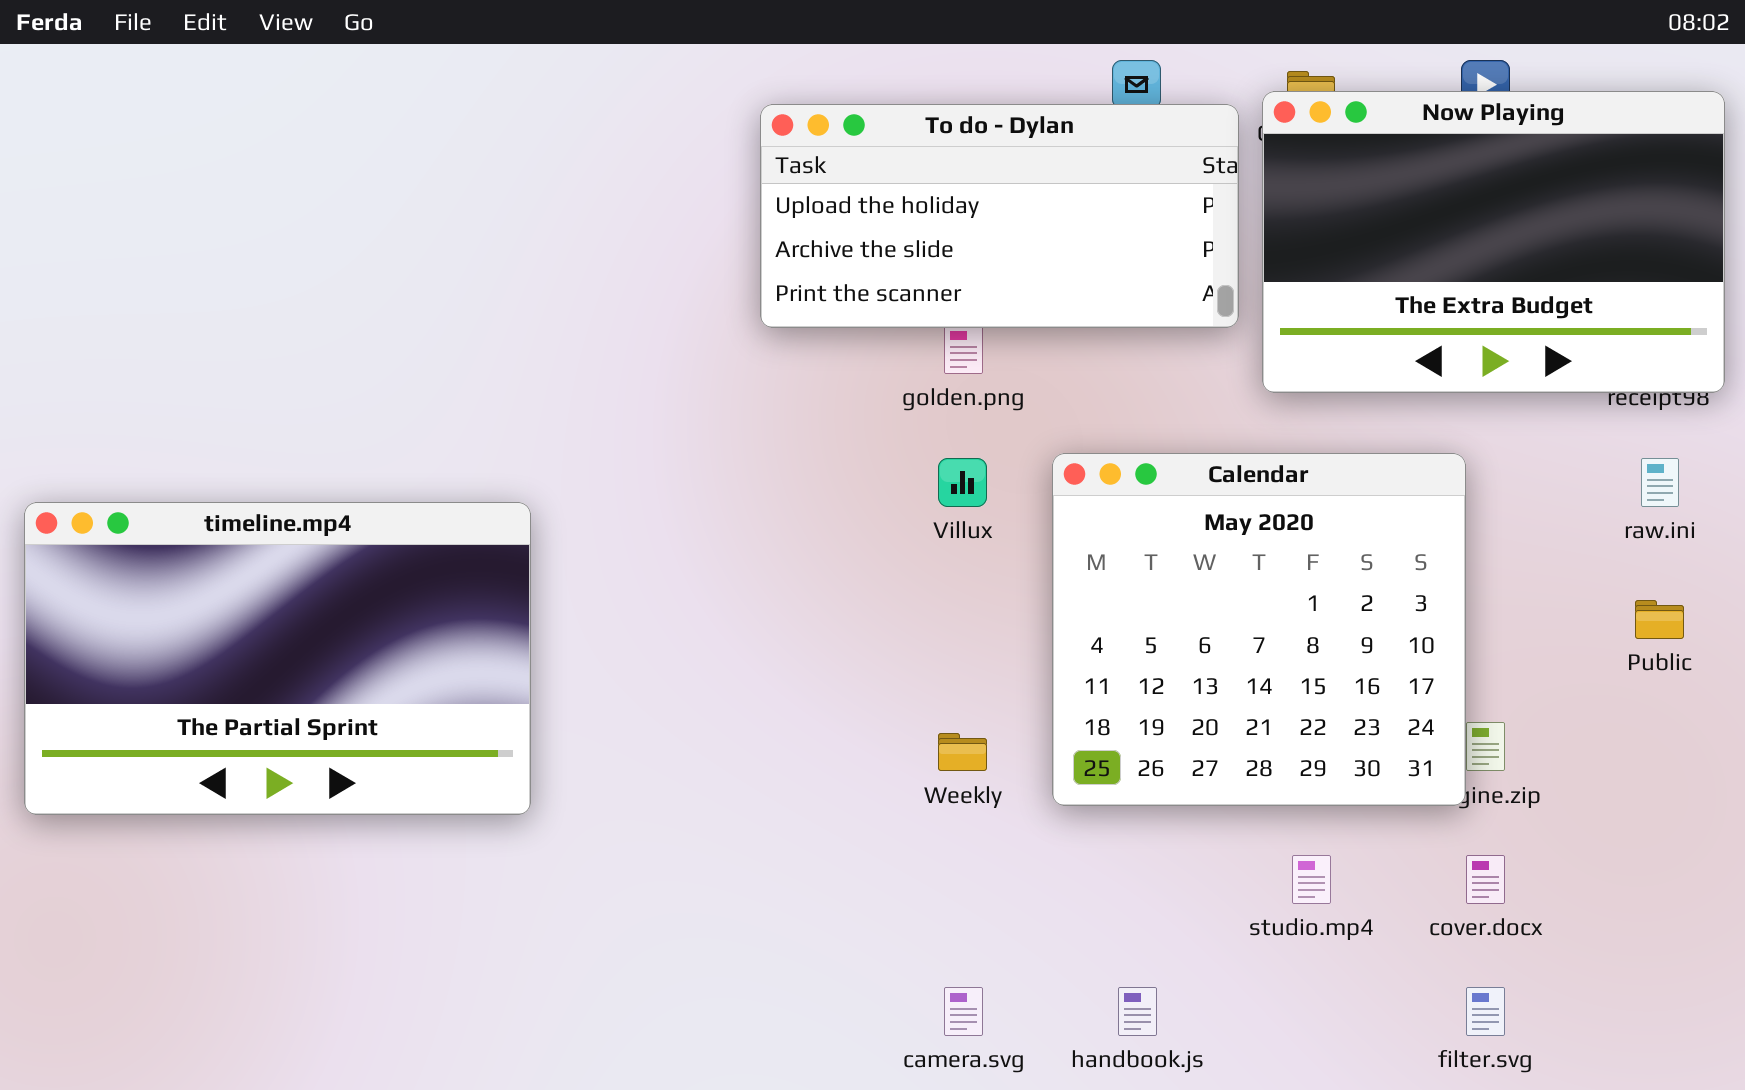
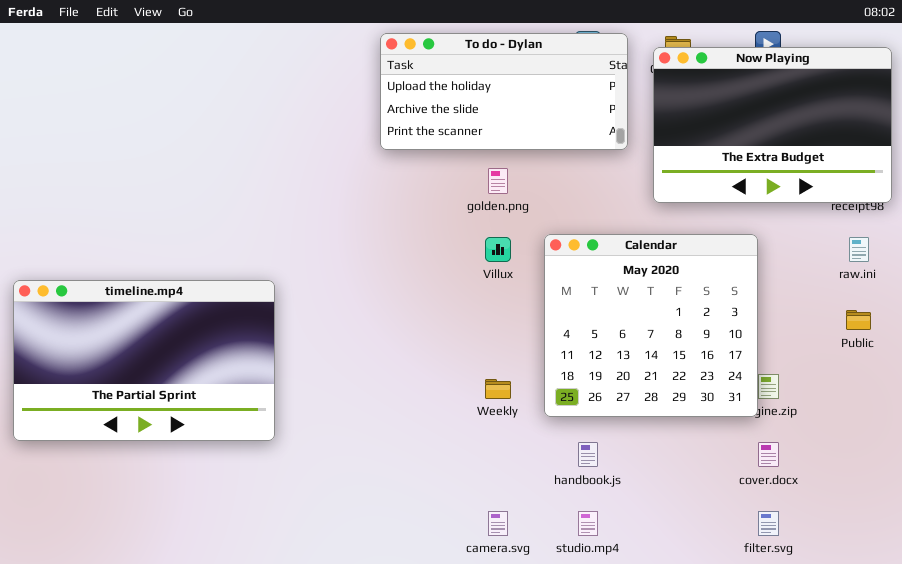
To do - Dylan: [760,104,1239,328] -> [380,33,628,150], moved
timeline.mp4: [24,502,531,815] -> [13,280,275,441], moved
studio.mp4: [1292,855,1331,904] -> [578,511,598,536], moved
handbook.js: [1118,987,1157,1036] -> [578,442,598,467], moved

